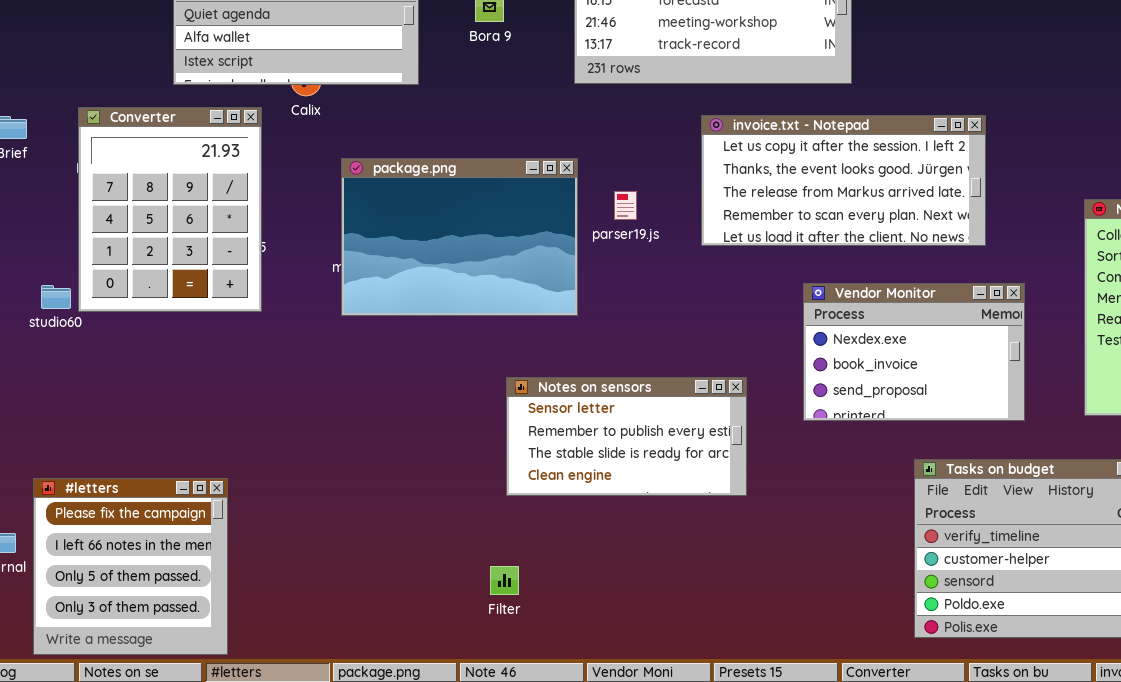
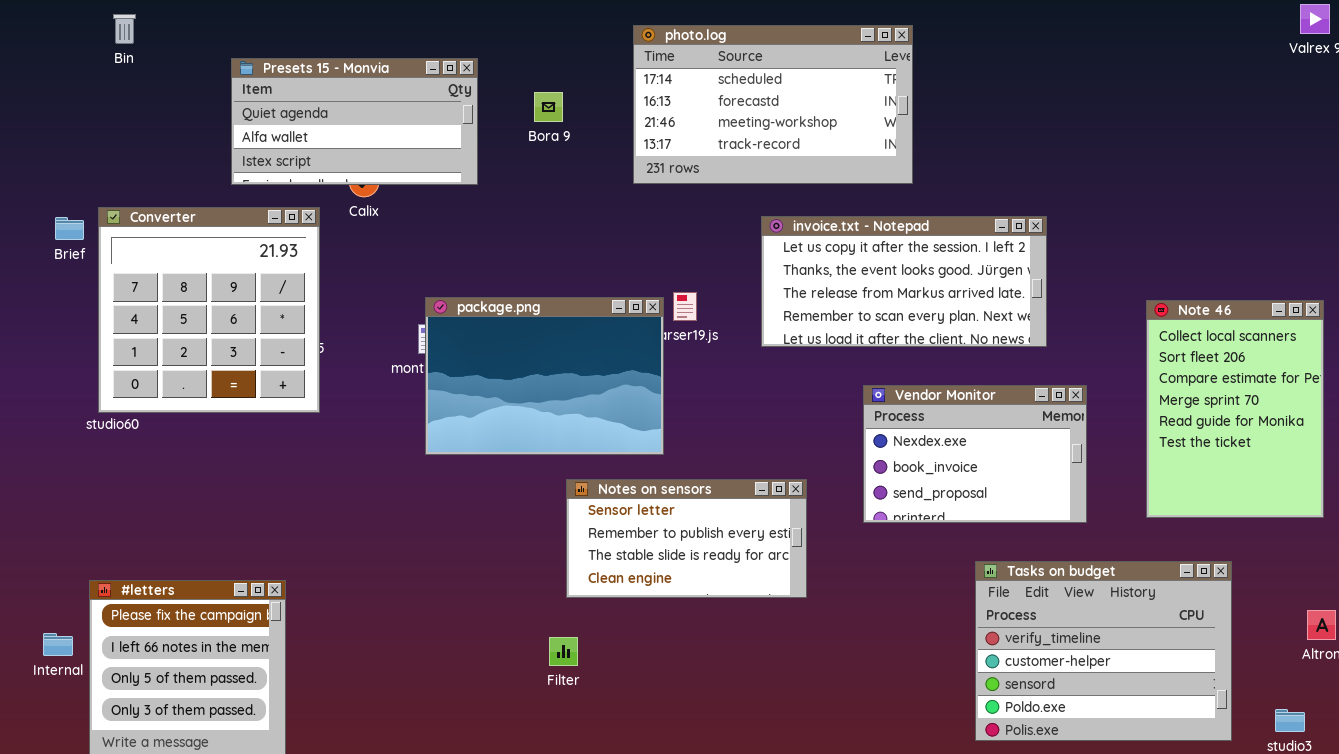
Converter: [78,107,262,312] -> [98,207,320,413], resized
package.png: [341,158,578,316] -> [425,297,664,455], moved
Filter: [490,566,519,595] -> [549,637,578,666], moved

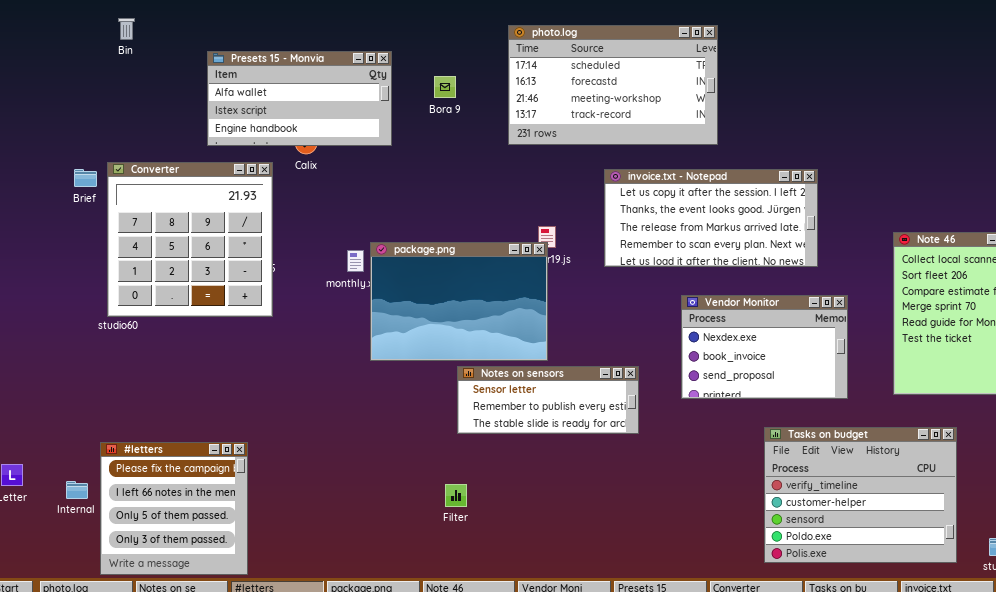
Presets 15 - Monvia: [231,58,478,185] -> [207,51,392,146], scrolled down 1 row
package.png: [425,297,664,455] -> [370,242,548,361], moved
Notes on sensors: [566,479,807,598] -> [457,366,639,434], resized

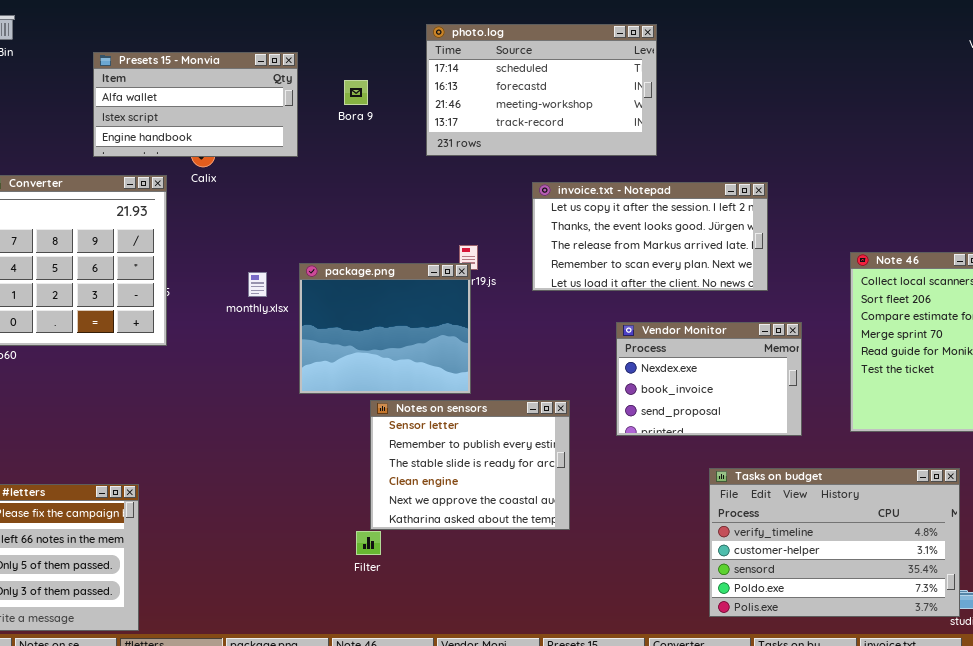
package.png: [370,242,548,361] -> [299,263,471,394], resized
Notes on sensors: [457,366,639,434] -> [370,400,570,530], resized
Tasks on budget: [764,427,957,563] -> [709,468,960,617], resized

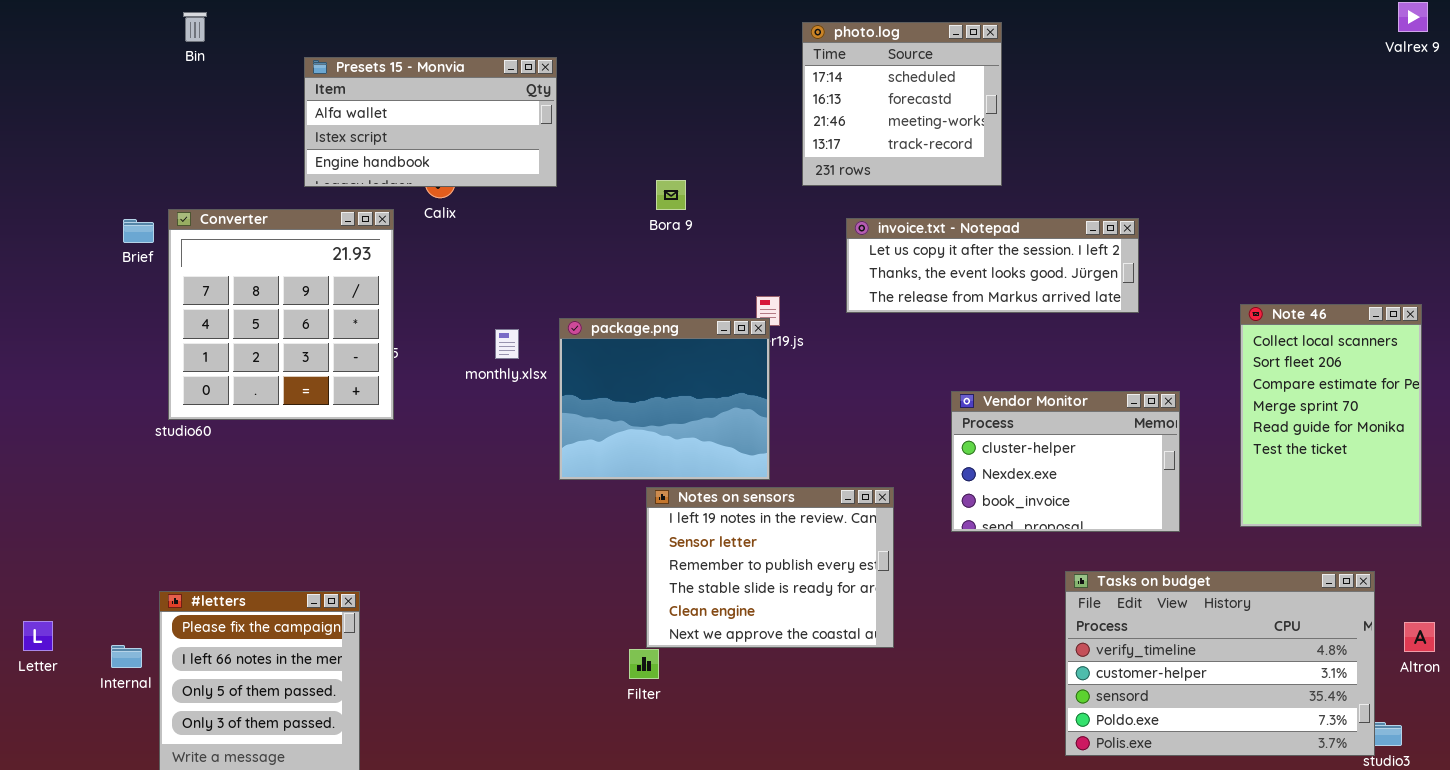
photo.log: [426,24,657,156] -> [802,22,1002,186], resized
Bora 9: [344,80,368,105] -> [656,180,686,210], moved
invoice.txt - Notepad: [532,182,768,291] -> [846,218,1139,313], resized
Vendor Monitor: [616,322,802,436] -> [951,391,1180,532], scrolled up 1 row
Notes on sensors: [370,400,570,530] -> [646,487,894,648], scrolled up 1 row

